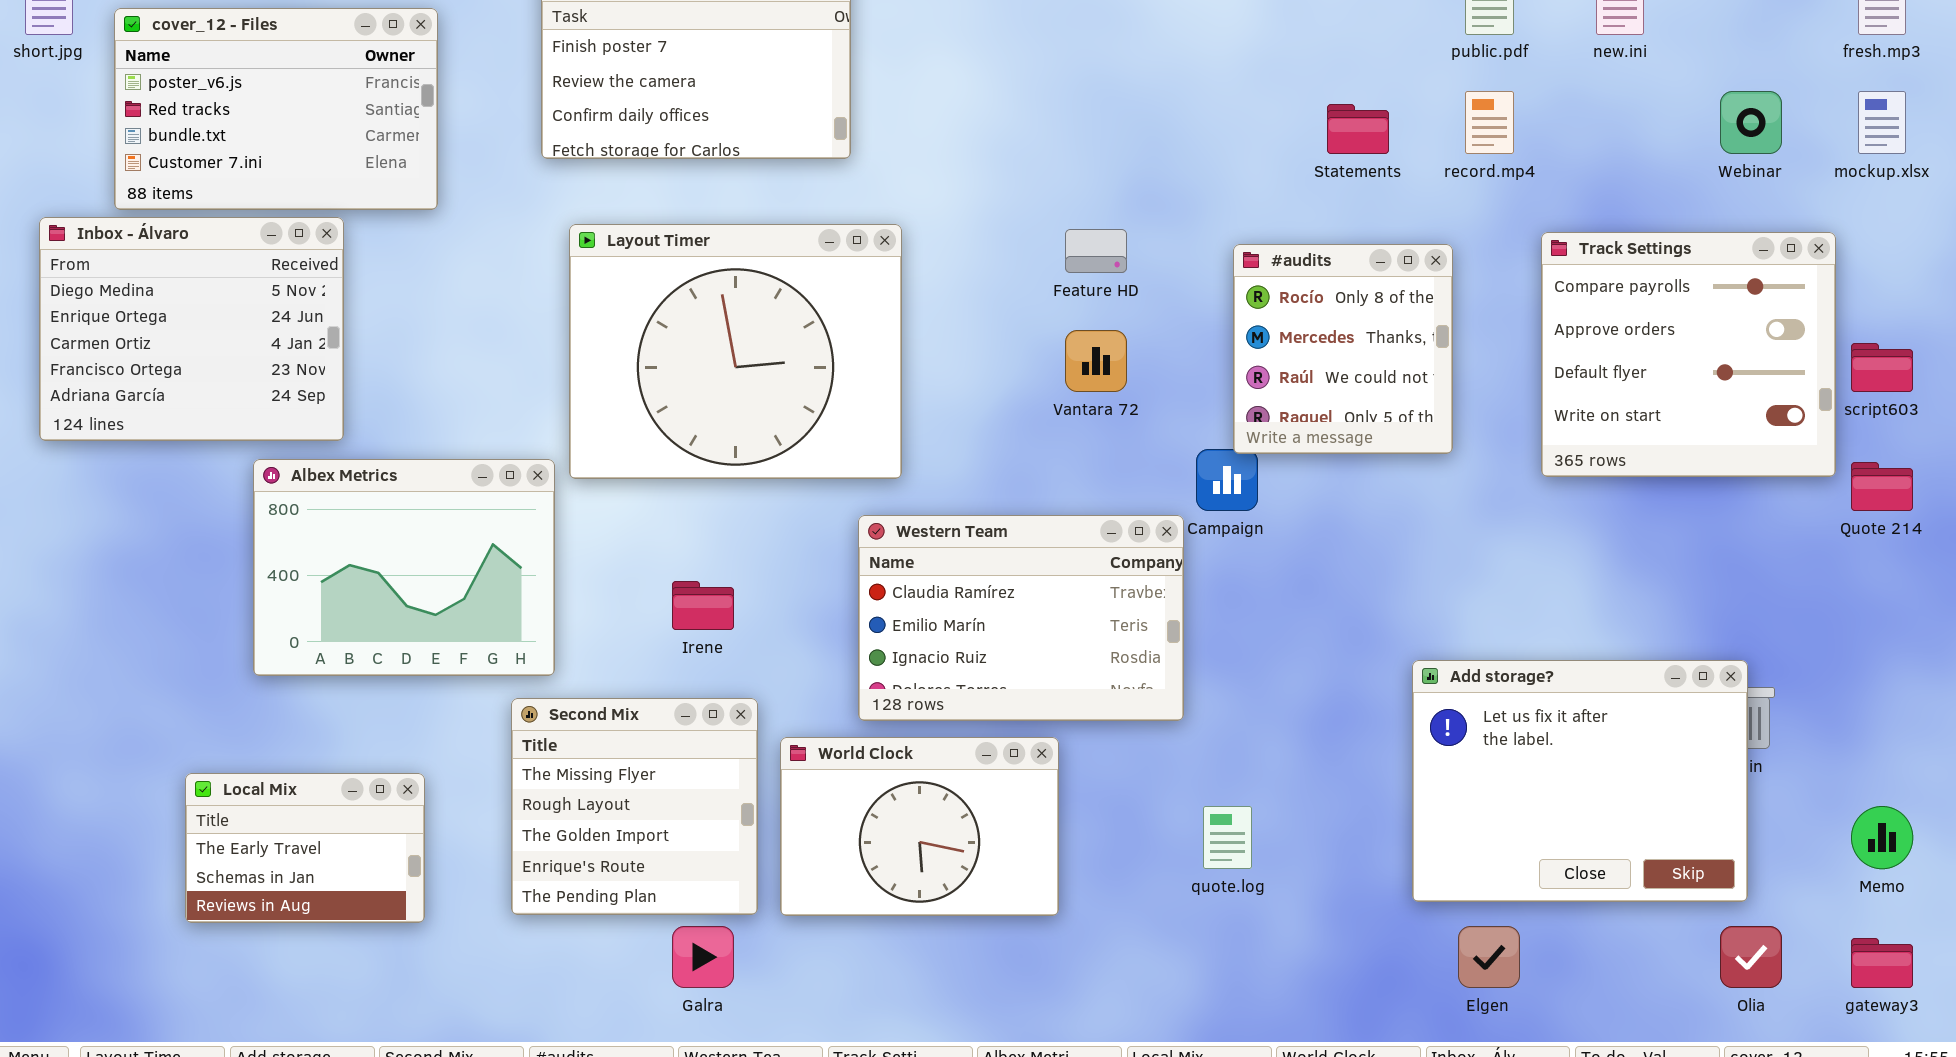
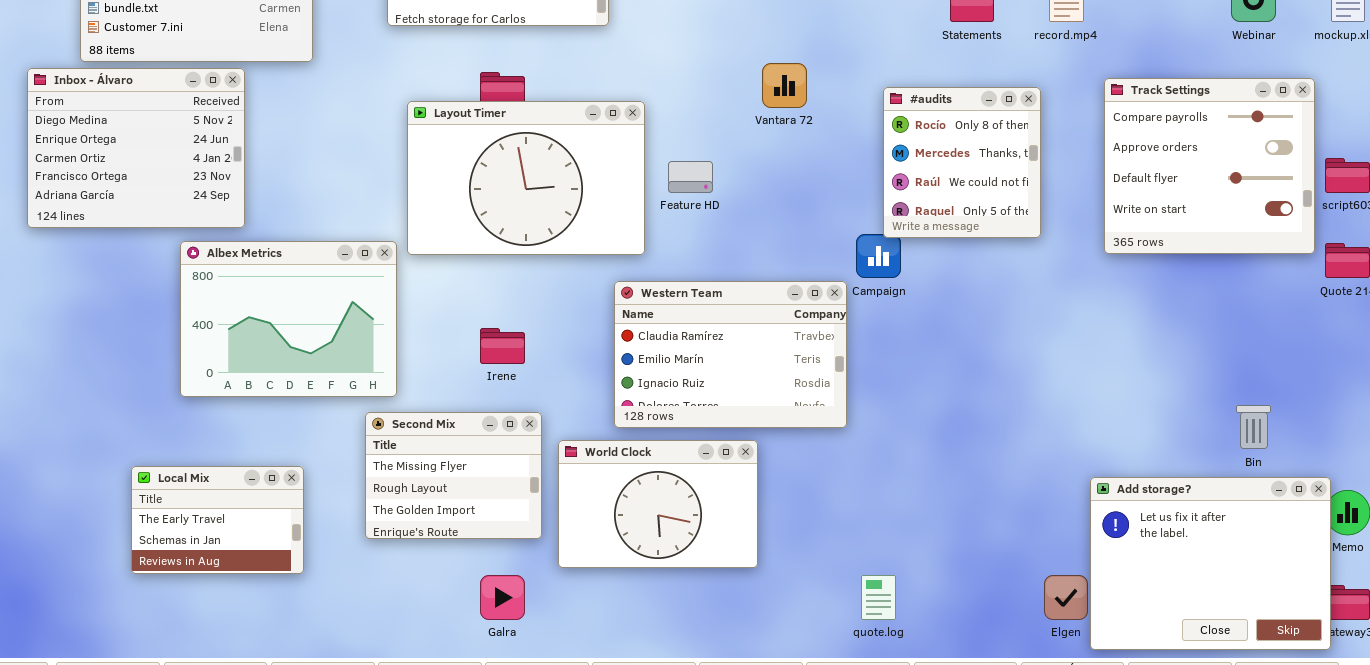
Layout Timer: [569,224,902,479] -> [407,101,645,255], resized
Feature HD: [1065,229,1127,273] -> [668,161,713,193], moved
Vantara 72: [1065,330,1127,392] -> [762,63,807,108], moved
Add storage?: [1412,660,1748,902] -> [1090,477,1331,650], moved
Second Mix: [511,698,758,915] -> [365,412,542,539], resized
quote.log: [1203,806,1252,869] -> [861,575,896,620], moved

